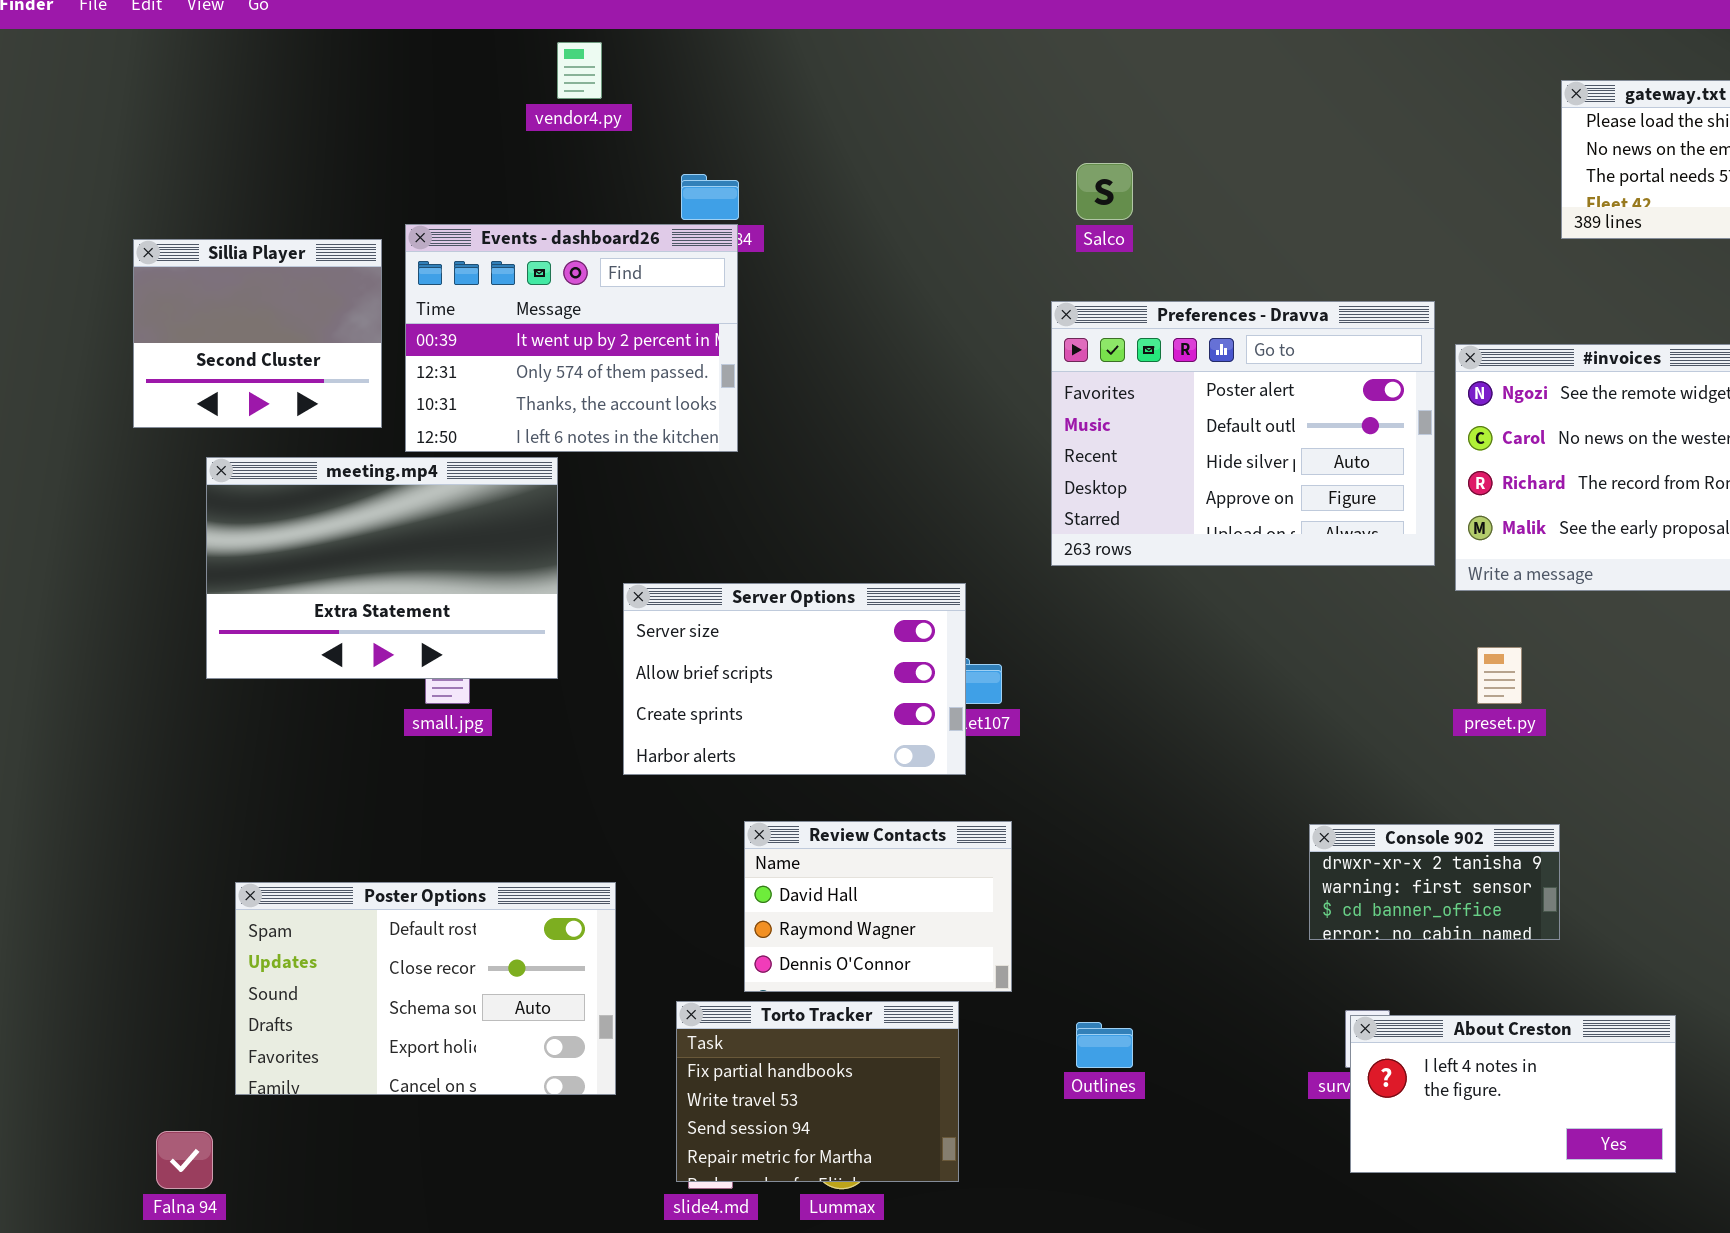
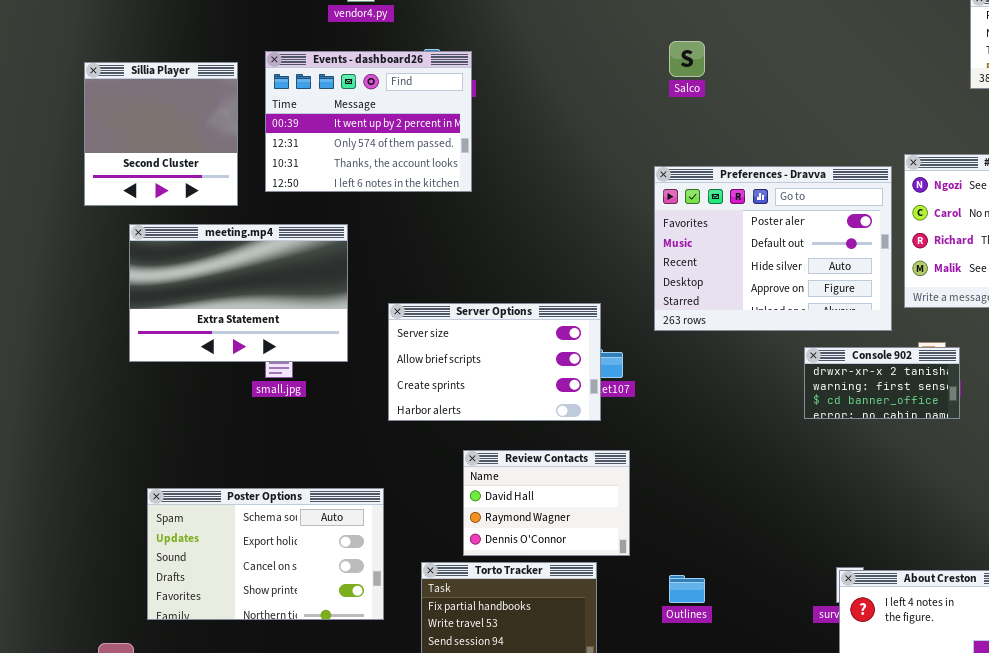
Events - dashboard26: [405,224,738,452] -> [265,51,472,192], moved
Sillia Player: [133,239,382,428] -> [84,62,238,206], resized
Preferences - Dravva: [1051,301,1435,566] -> [654,166,892,331], moved
Console 902: [1309,824,1560,940] -> [804,347,960,419], moved
Poster Options: [235,882,616,1095] -> [147,488,384,620], scrolled down 2 rows

